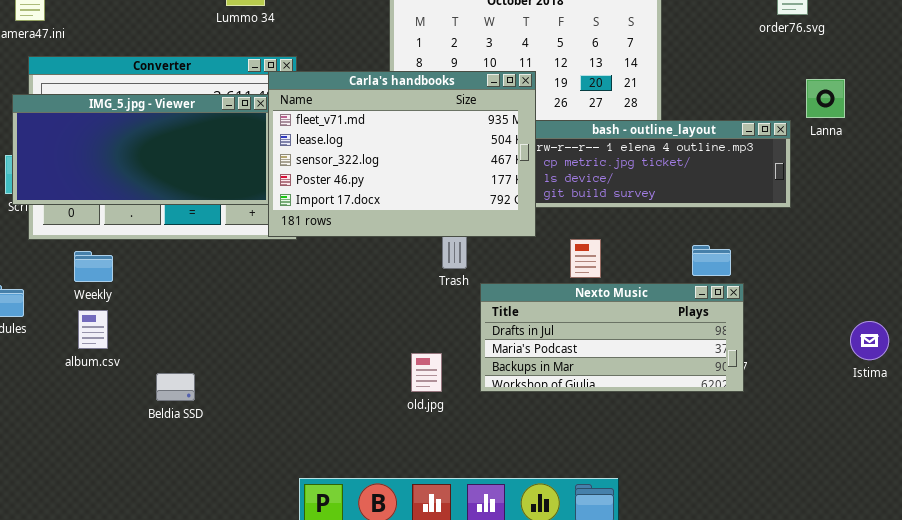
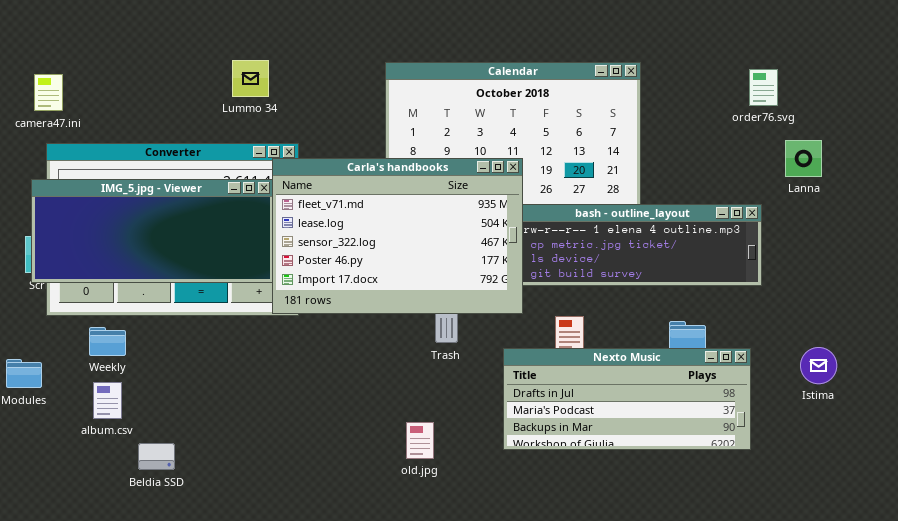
Lanna: [806,79,845,118] -> [785,140,822,177], moved
Nexto Music: [480,283,744,392] -> [503,348,751,450], moved
Istima: [850,321,889,360] -> [800,347,837,384], moved
Beldia SSD: [156,373,195,401] -> [138,443,175,470], moved

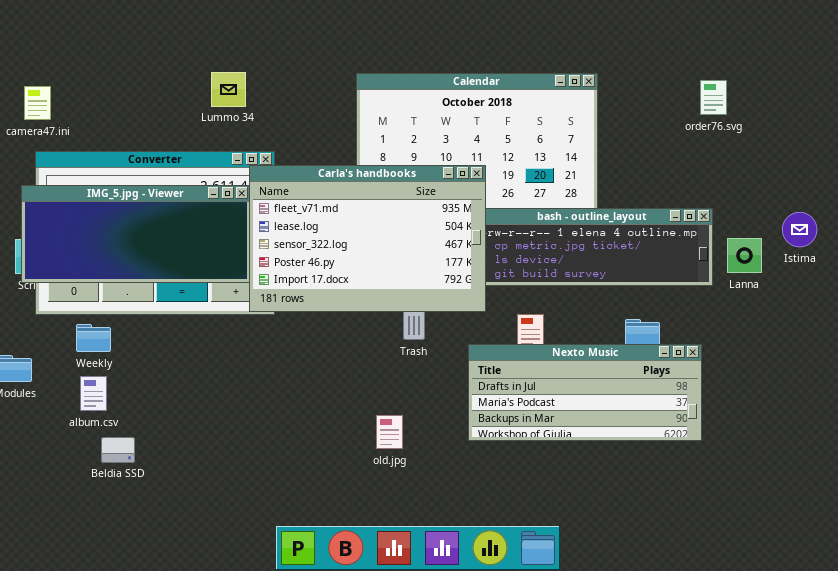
Lanna: [785,140,822,177] -> [727,238,762,273], moved
Istima: [800,347,837,384] -> [782,212,817,247], moved
Beldia SSD: [138,443,175,470] -> [101,437,135,463], moved

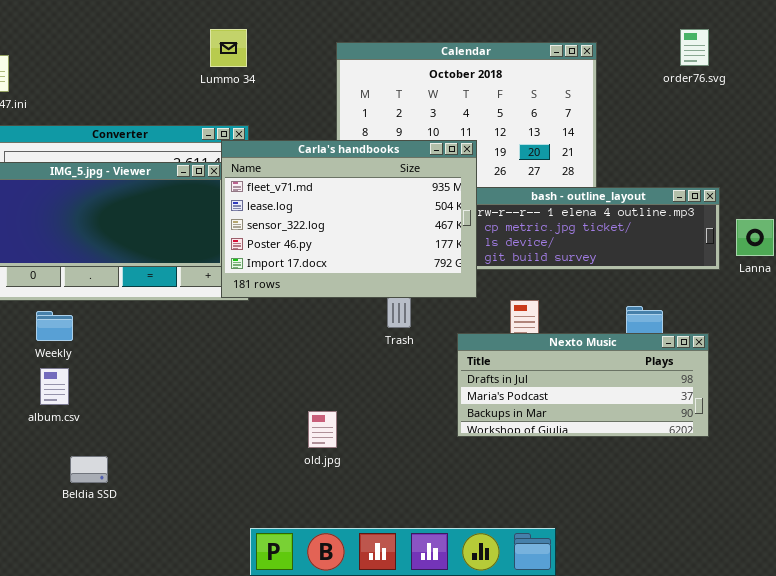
Lummo 34: [211,72,246,107] -> [210,29,247,67], moved
order76.svg: [700,80,727,115] -> [680,29,709,66], moved
old.jpg: [376,415,403,449] -> [308,411,337,448], moved
Beldia SSD: [101,437,135,463] -> [70,456,108,483], moved

